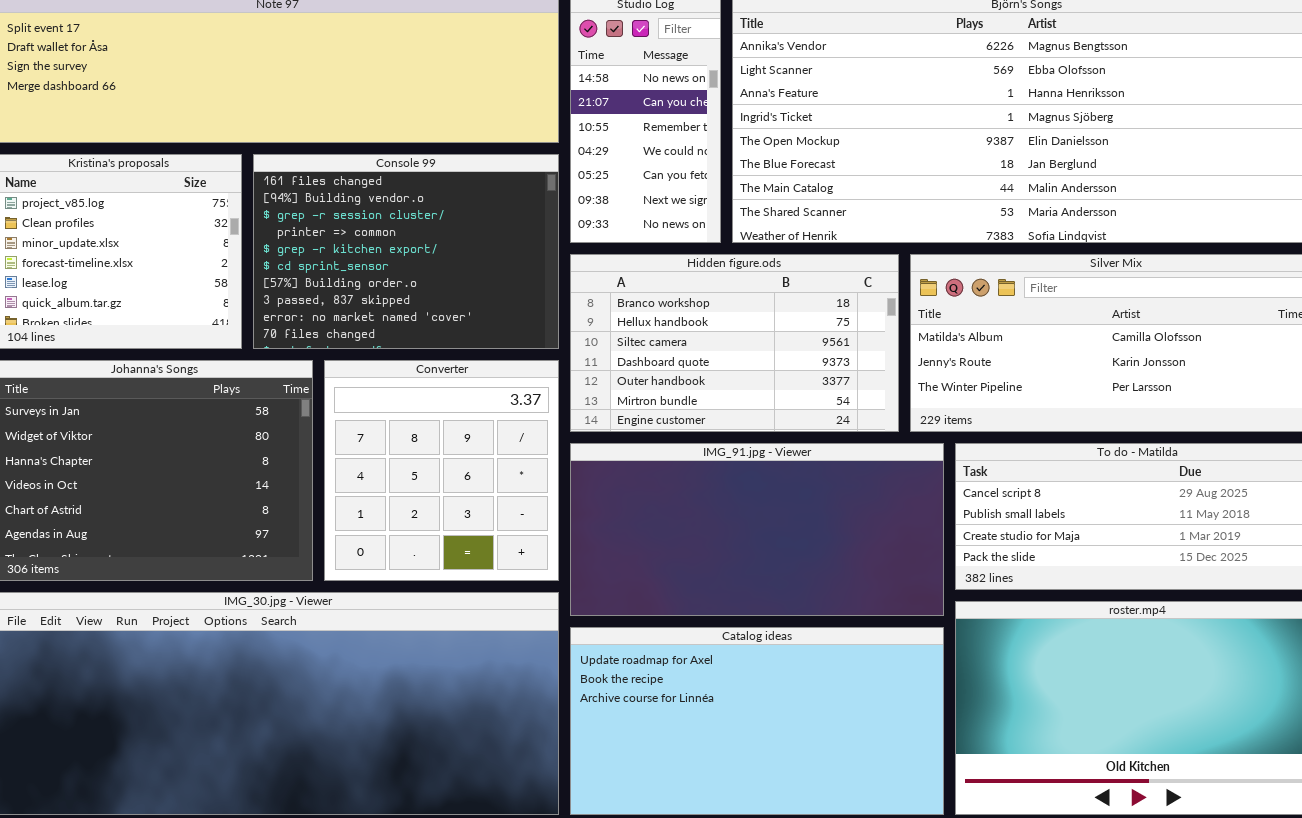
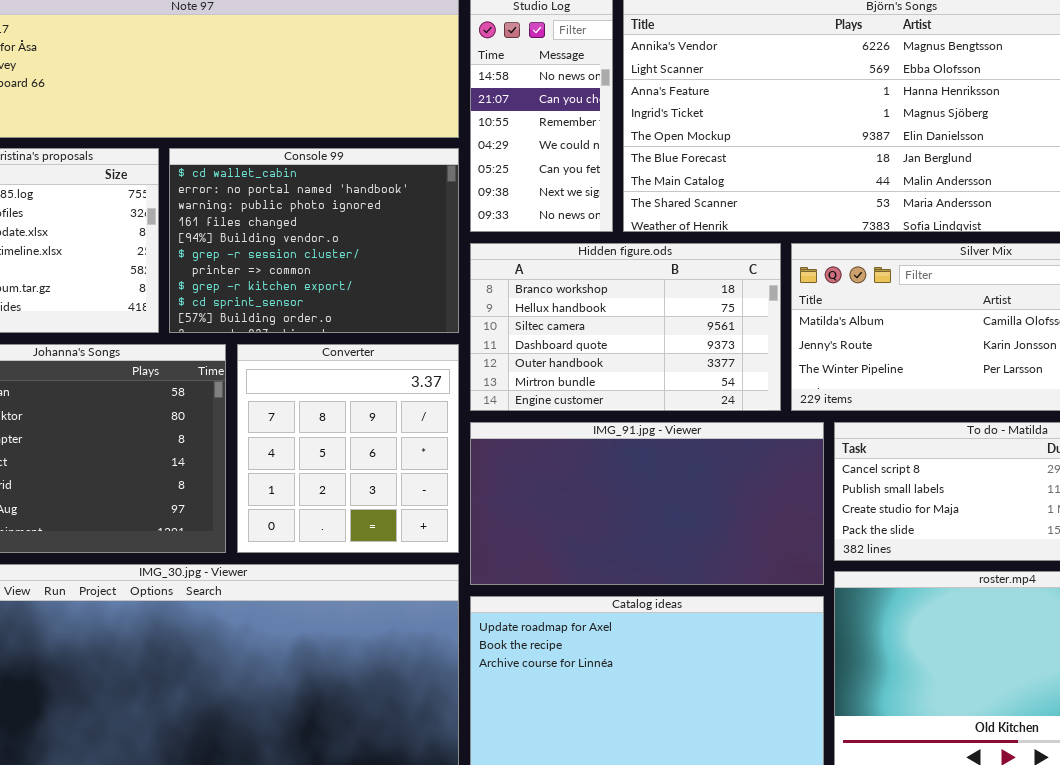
Console 99: [253,154,559,349] -> [169,148,459,333], scrolled up 3 rows

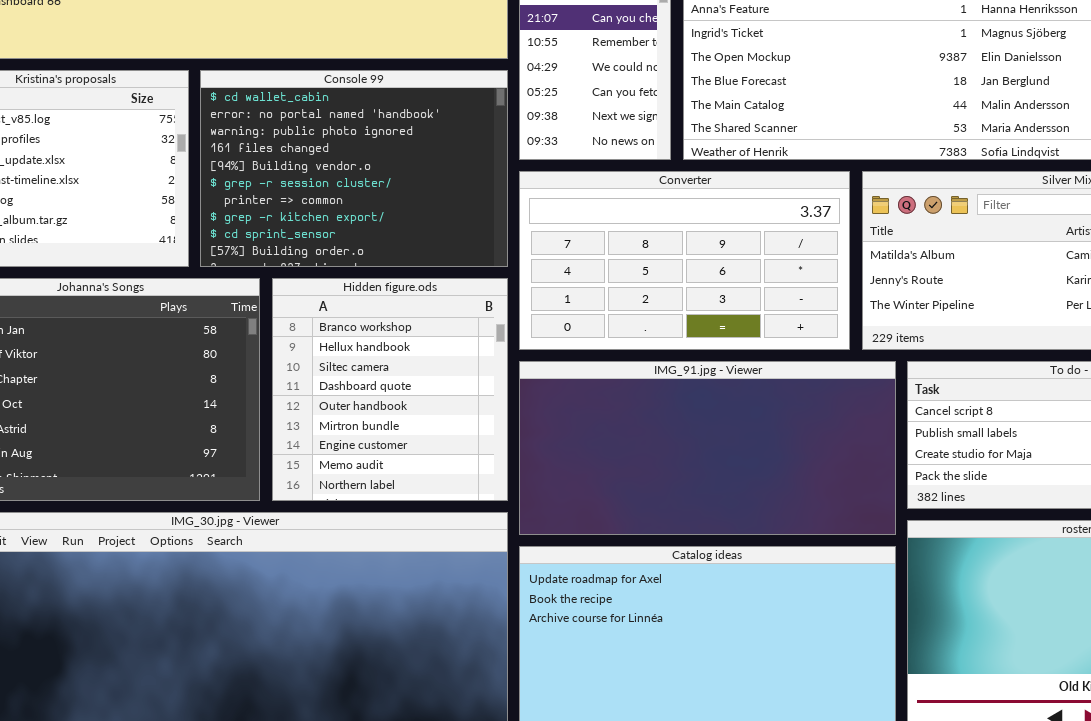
Hidden figure.ods: [470,243,781,411] -> [272,278,508,501], moved, resized
Converter: [237,344,459,553] -> [519,171,850,350], moved, resized

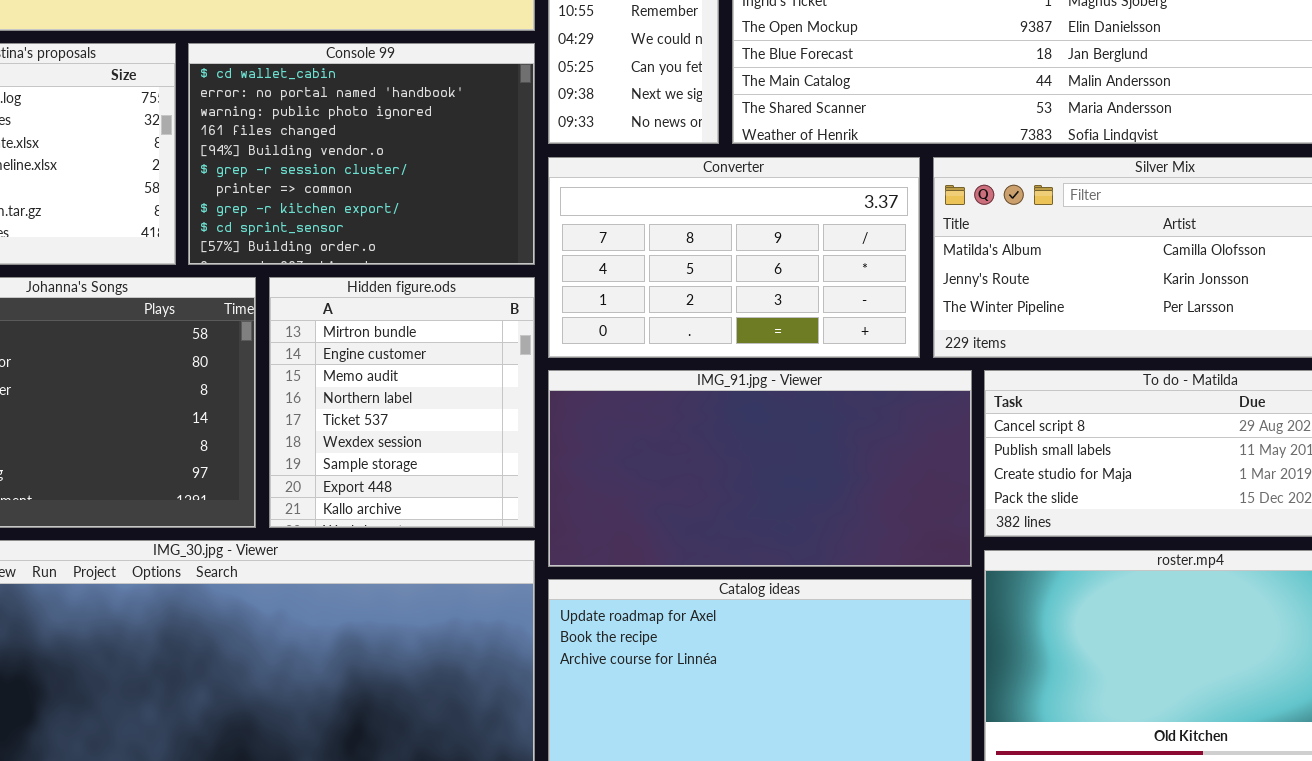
Hidden figure.ods: [272,278,508,501] -> [269,277,535,528], scrolled down 5 rows

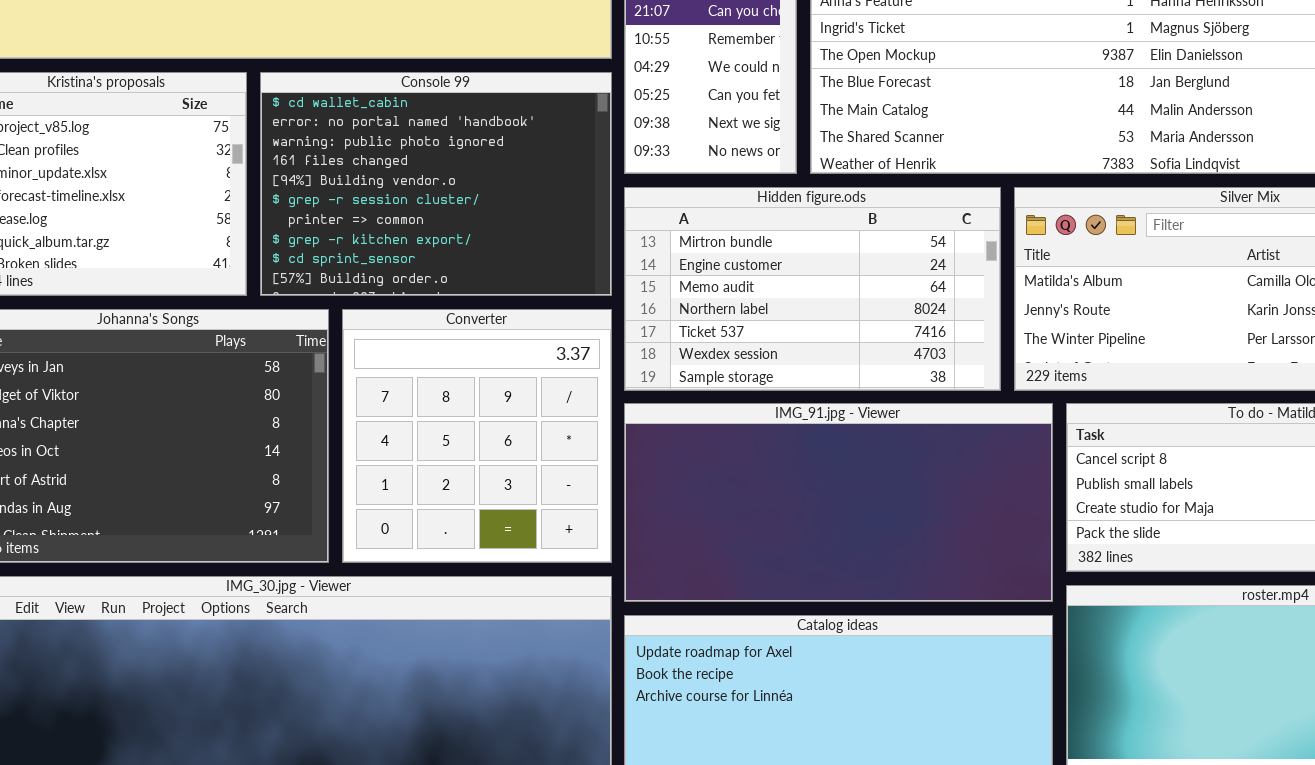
Converter: [548,157,920,358] -> [342,309,612,563], moved, resized
Hidden figure.ods: [269,277,535,528] -> [624,187,1001,391], moved, resized

